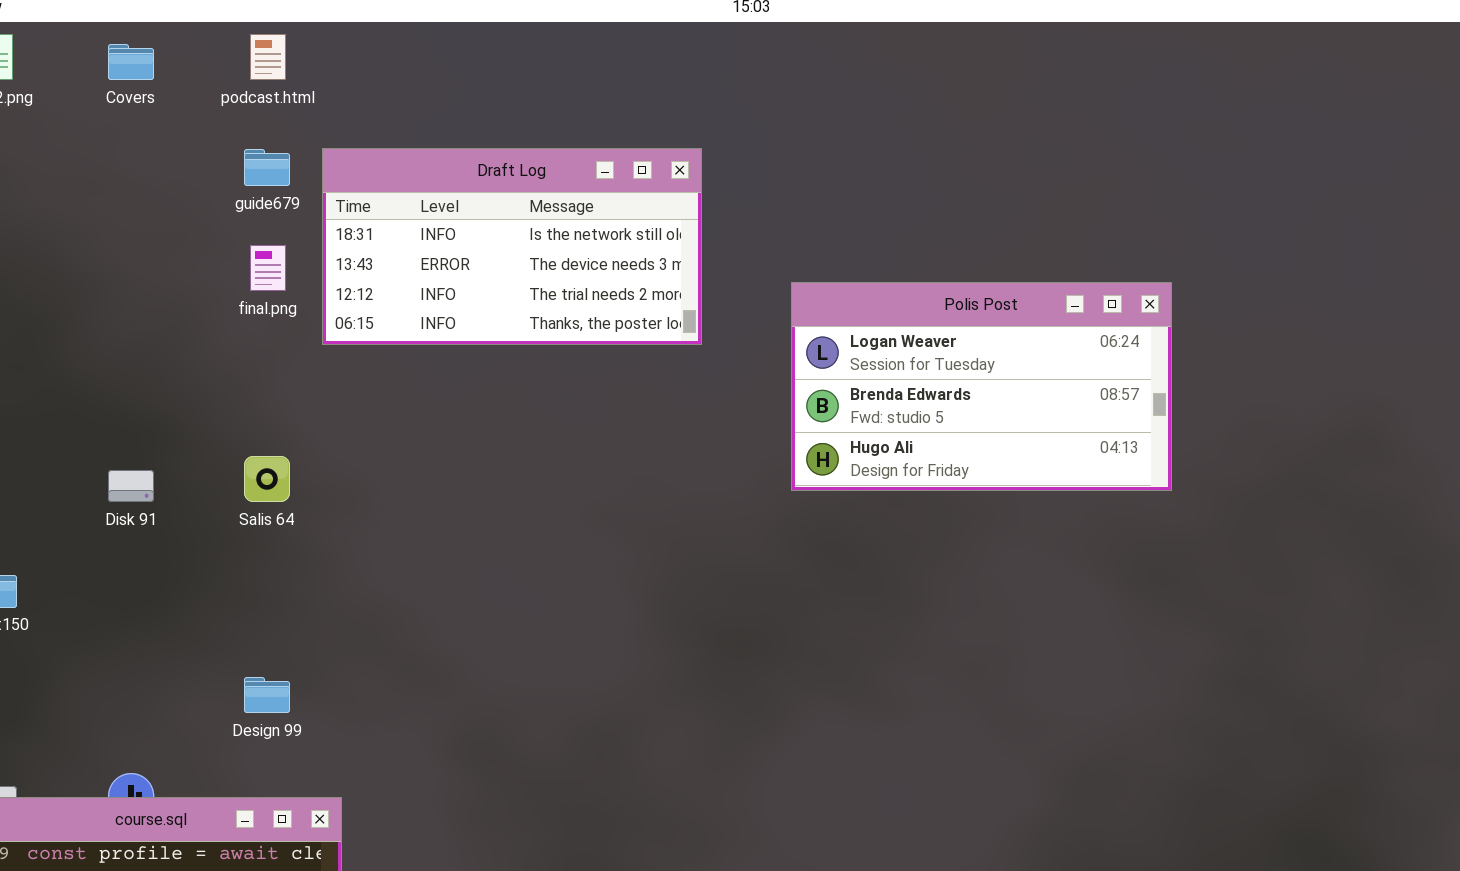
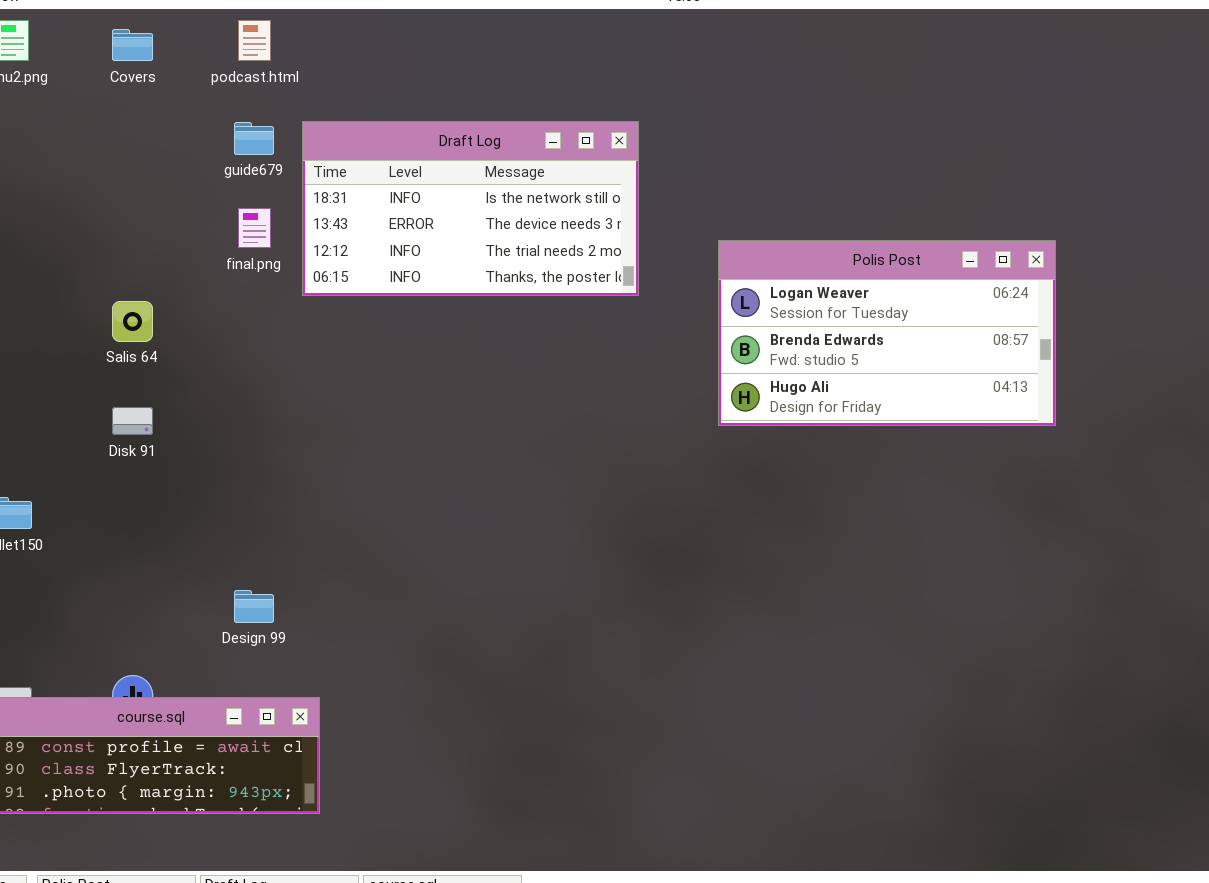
Salis 64: [244,456,290,502] -> [112,301,153,342], moved

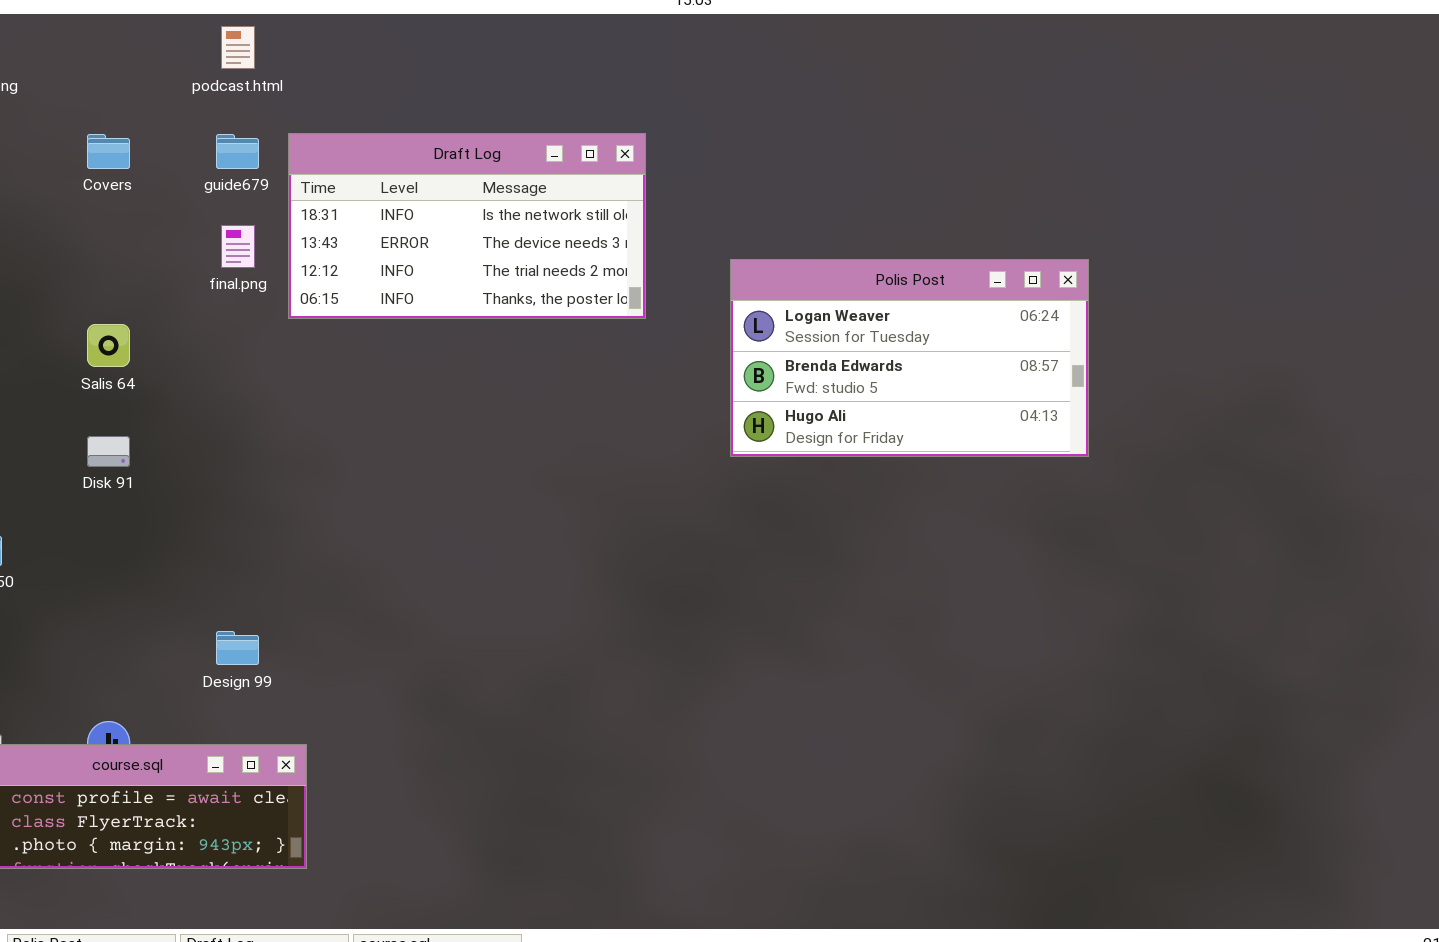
Covers: [112,29,153,61] -> [87,134,130,169], moved

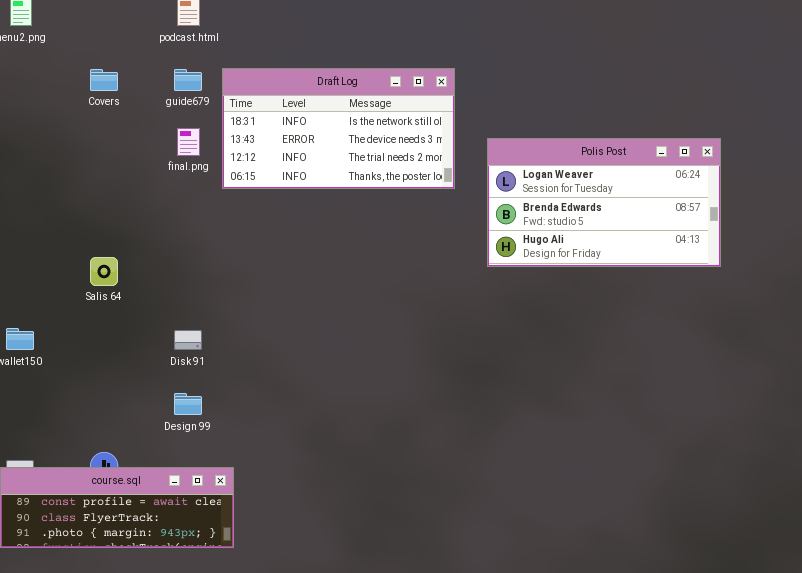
Polis Post: [730,259,1089,457] -> [487,138,721,267], moved
Salis 64: [87,324,130,367] -> [90,257,118,286], moved
Disk 91: [87,436,130,467] -> [174,330,202,350], moved

